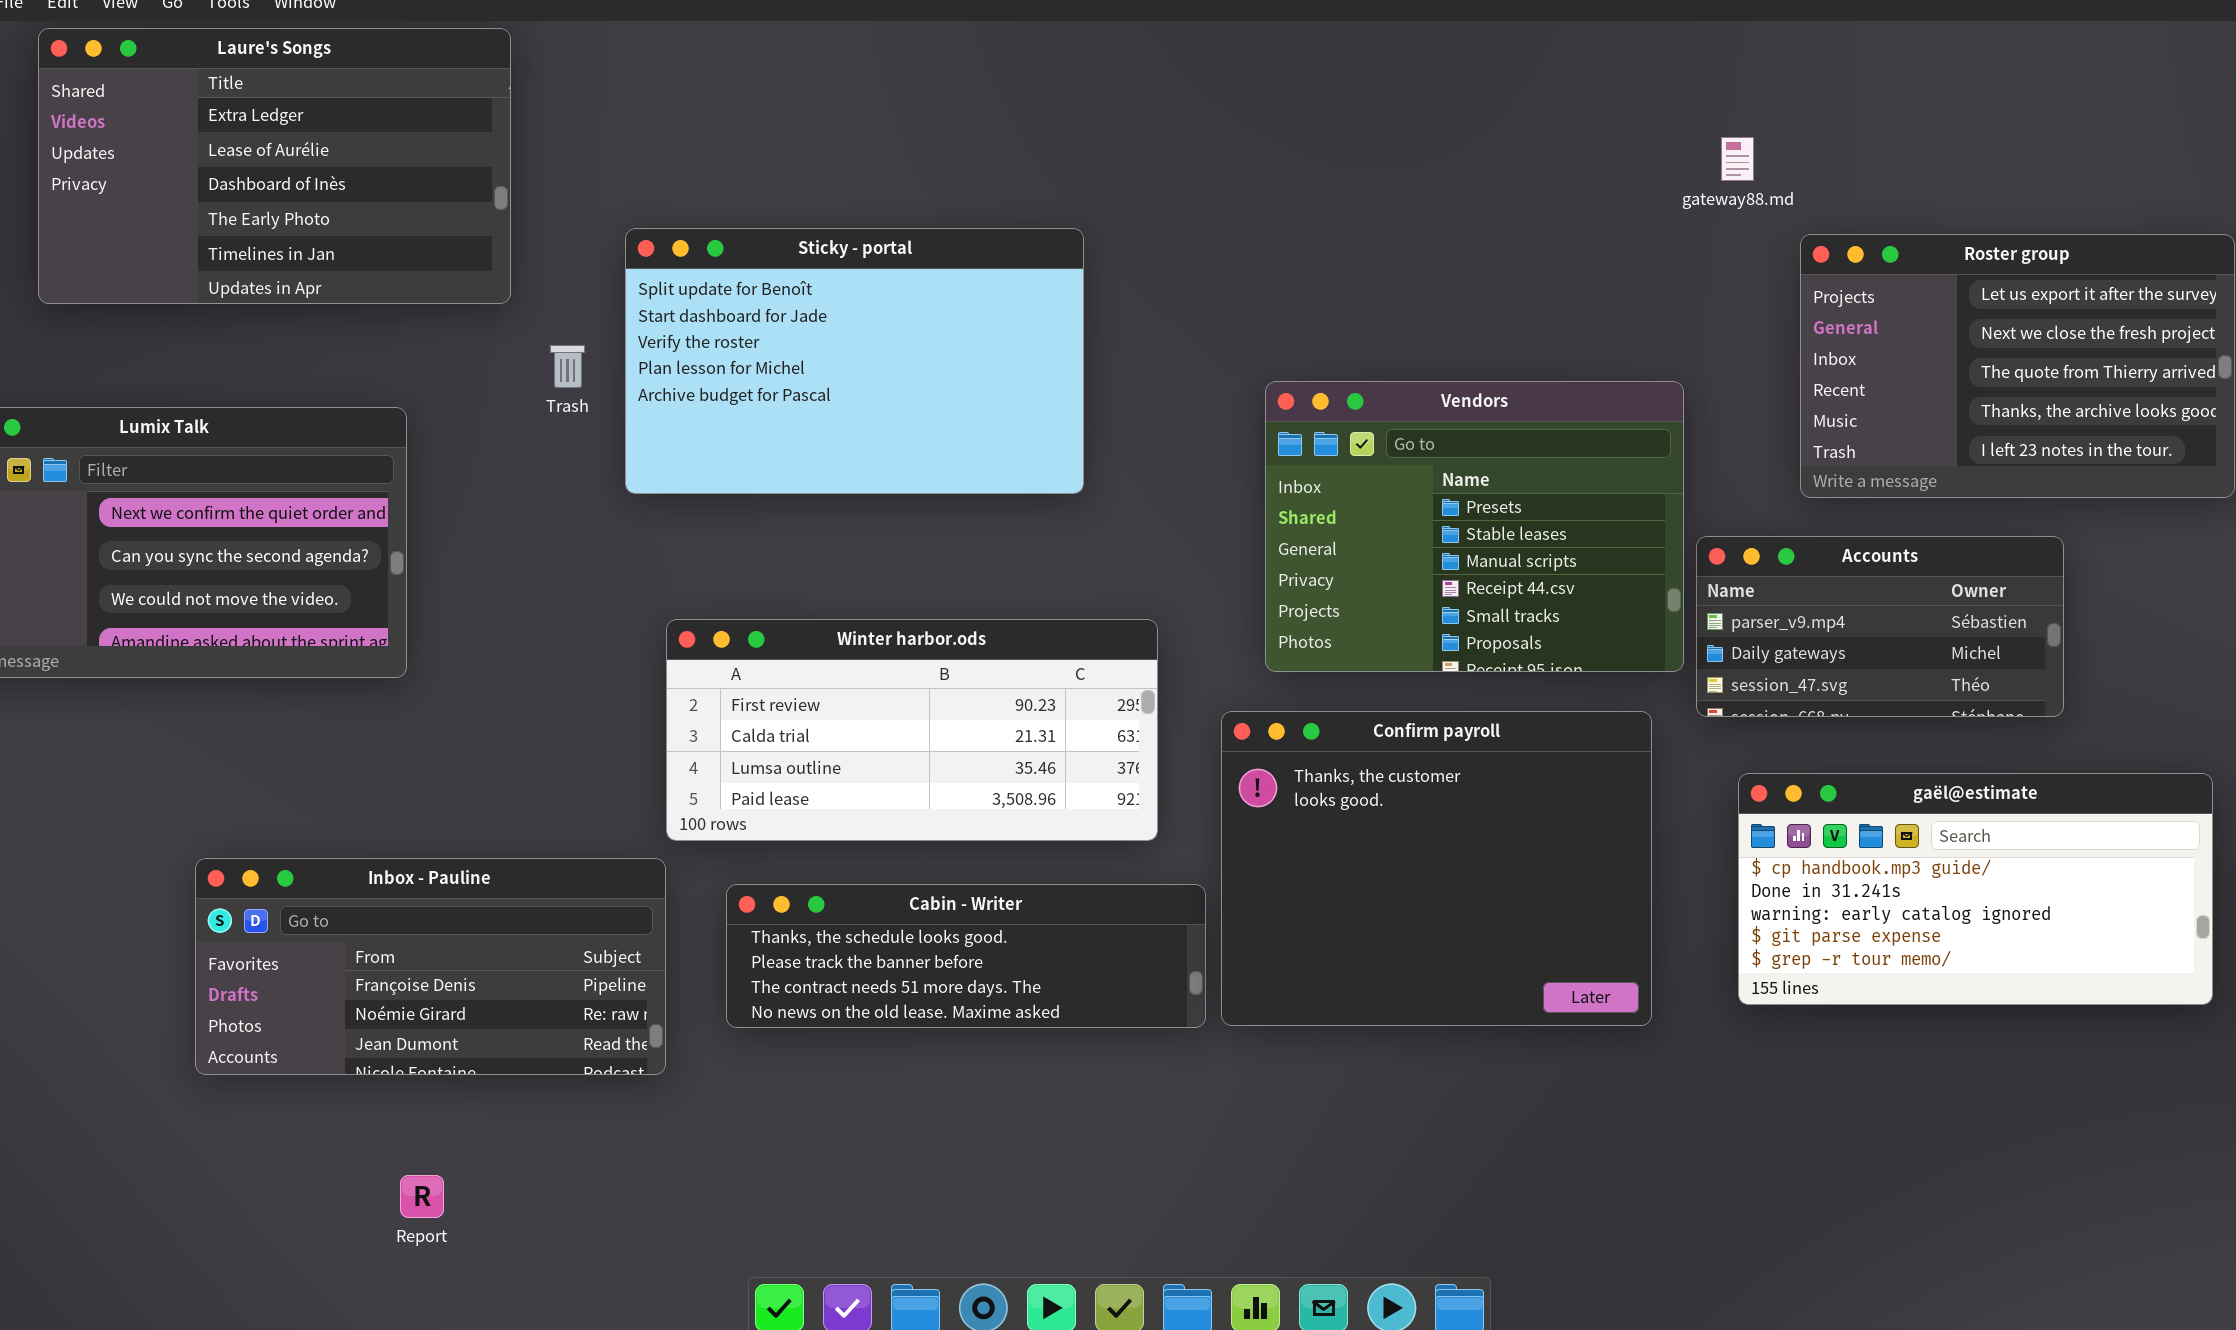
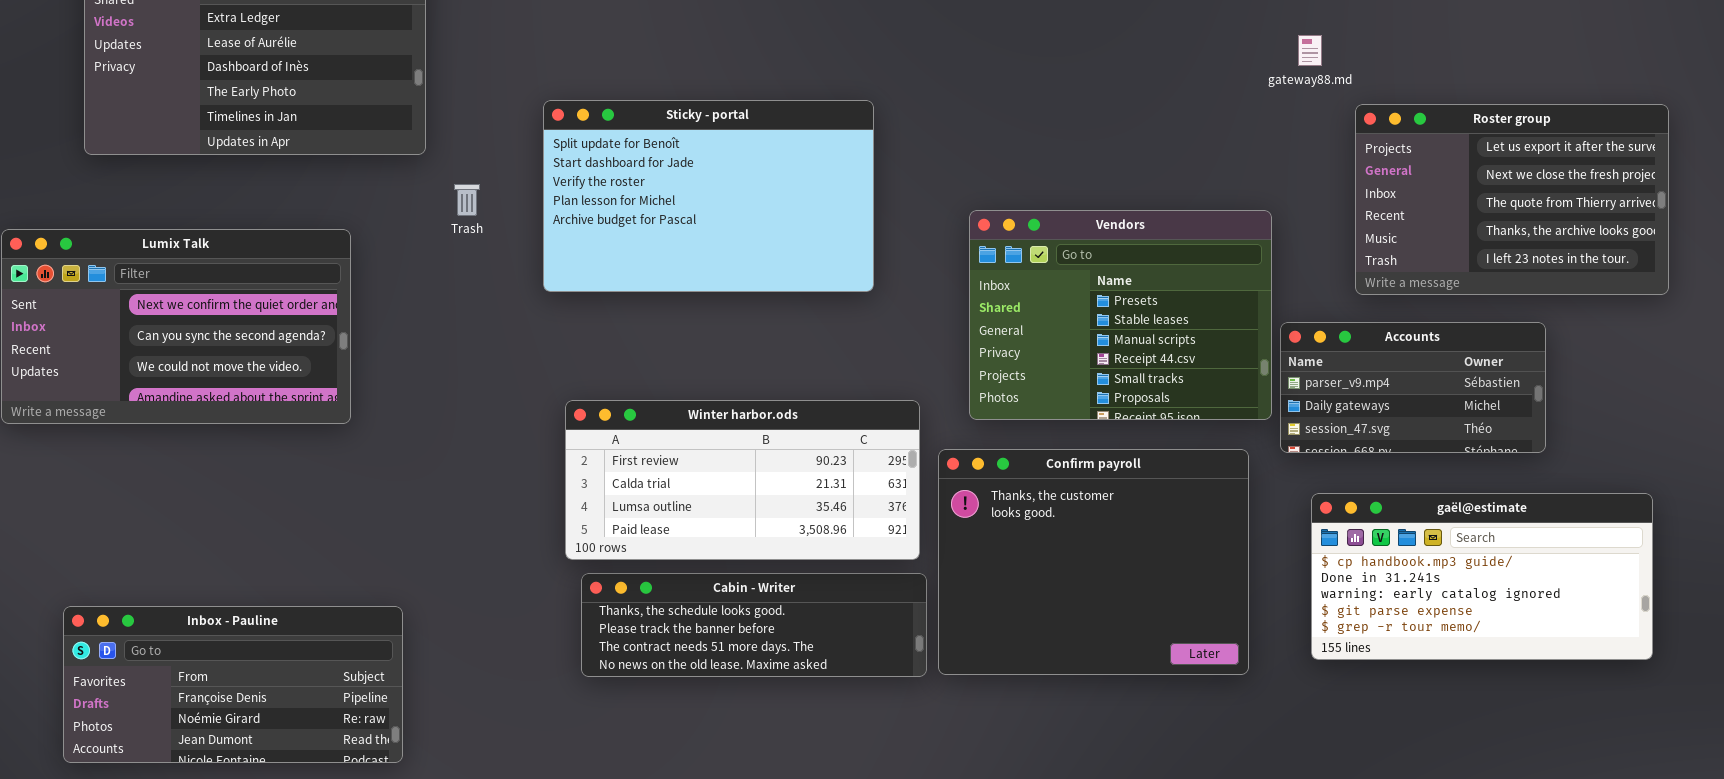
Sticky - portal: [625,228,1084,494] -> [543,100,874,292], moved
Winter harbor.ods: [666,619,1158,841] -> [565,400,920,560], moved
Inbox - Pauline: [195,858,666,1075] -> [63,606,403,763], moved

